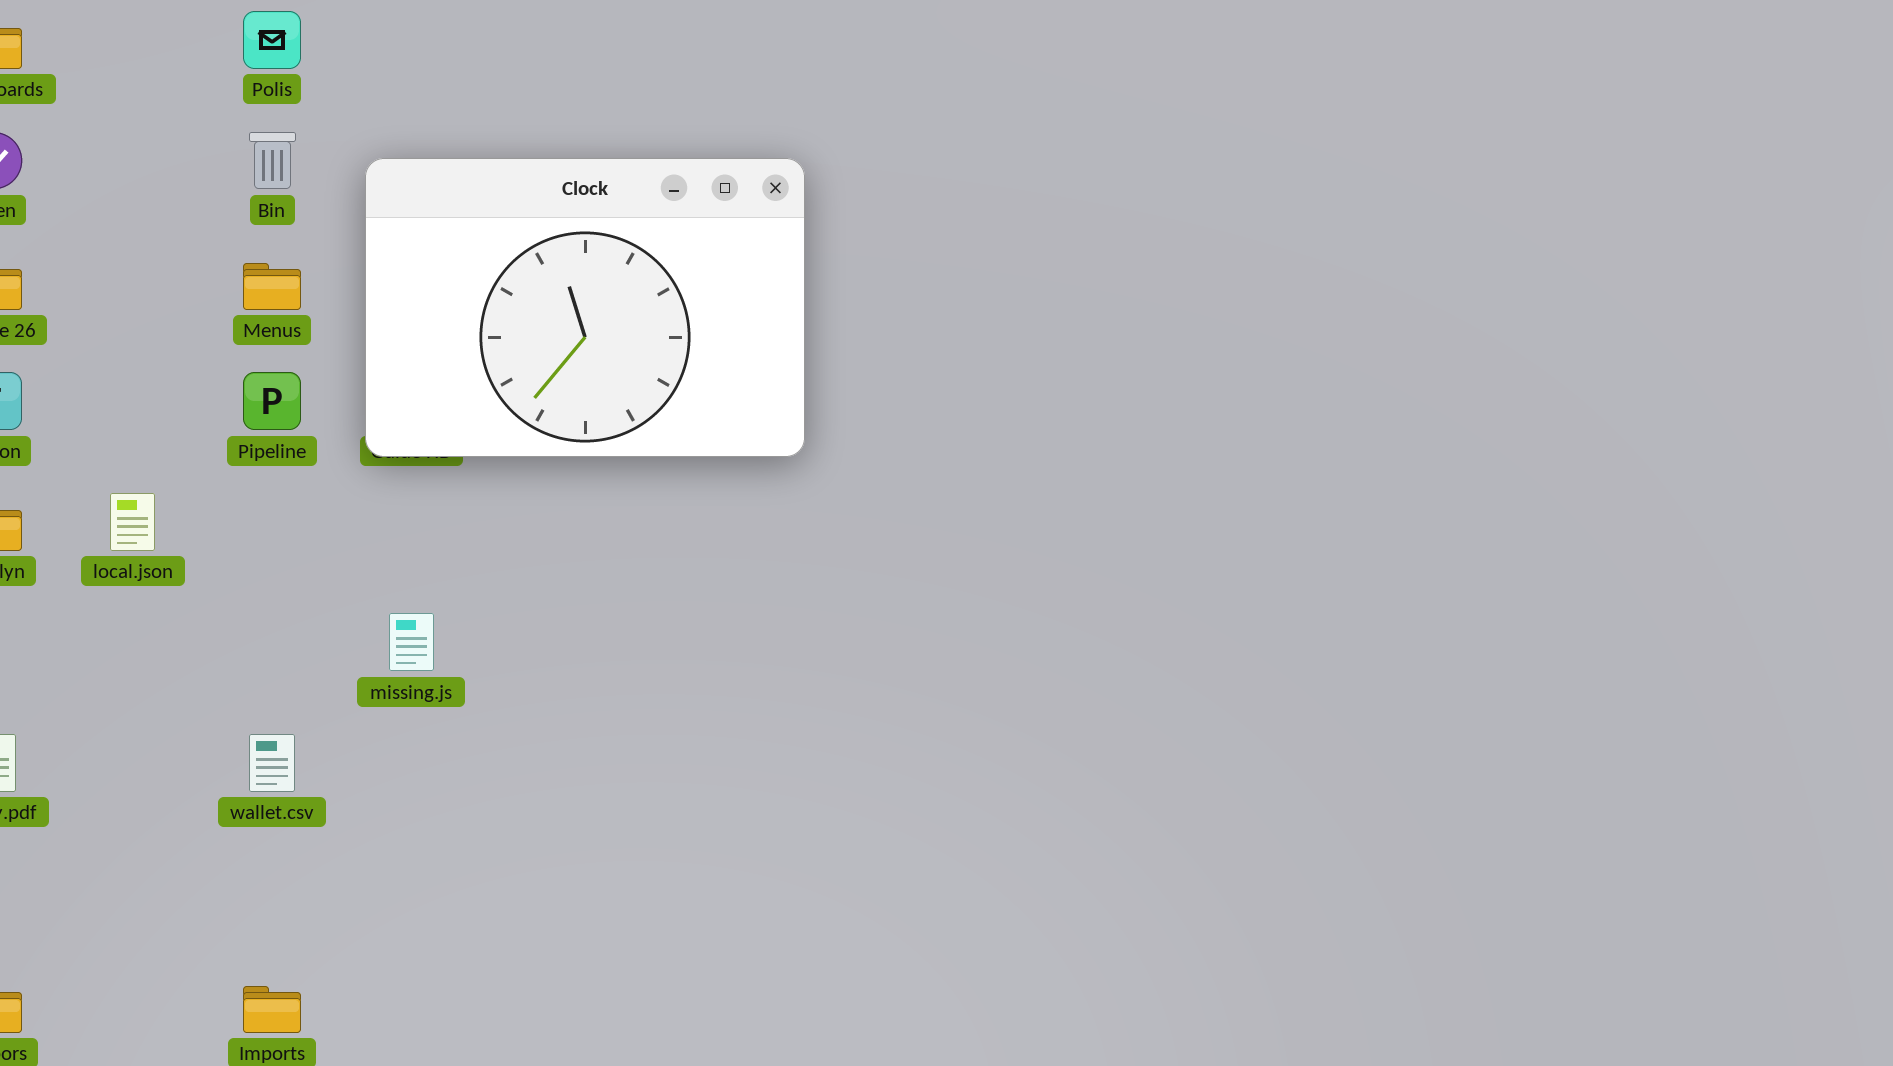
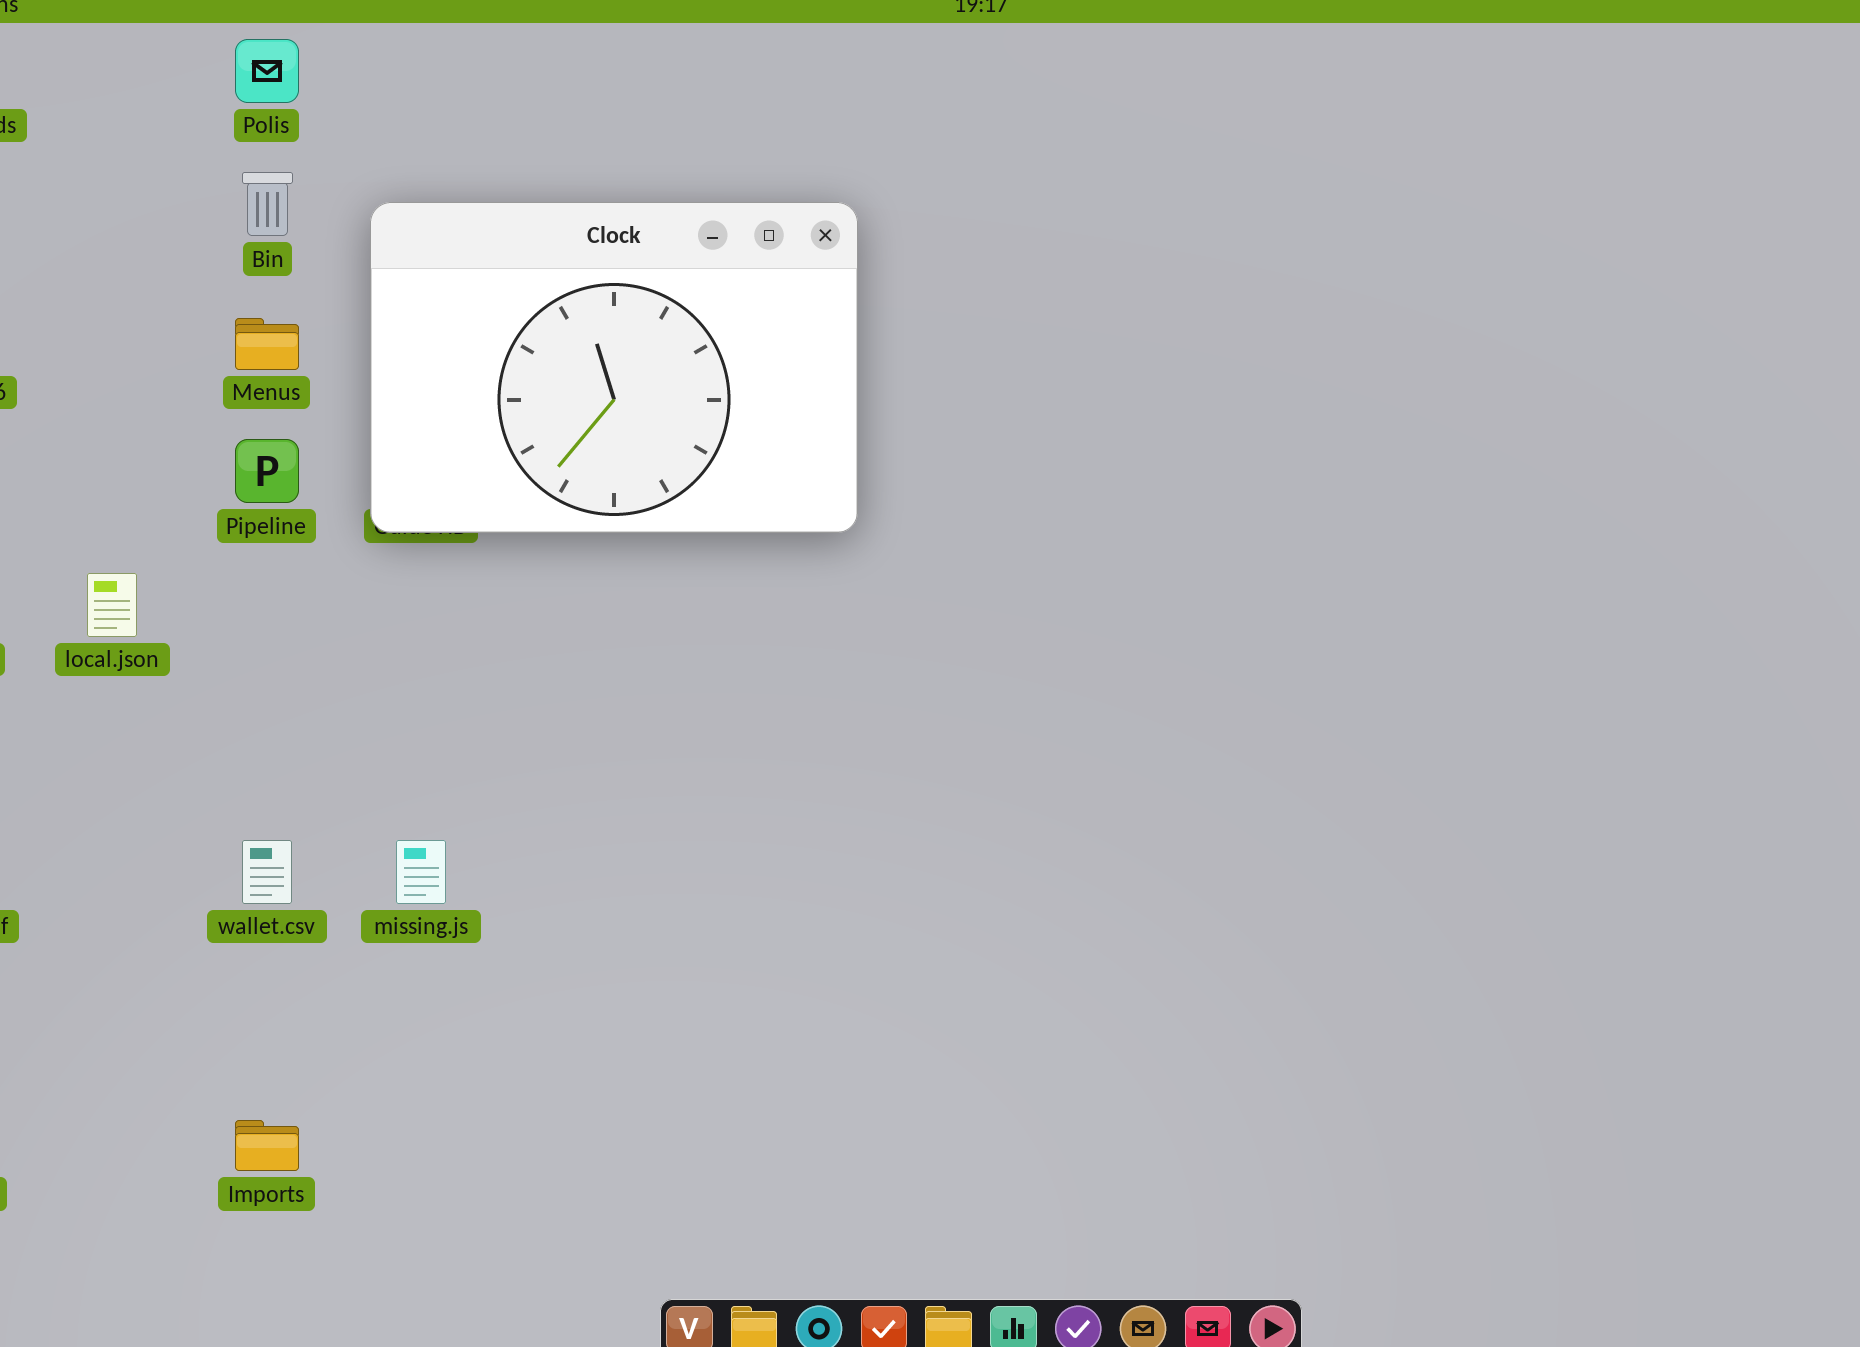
missing.js: [389,613,434,671] -> [396,840,446,904], moved

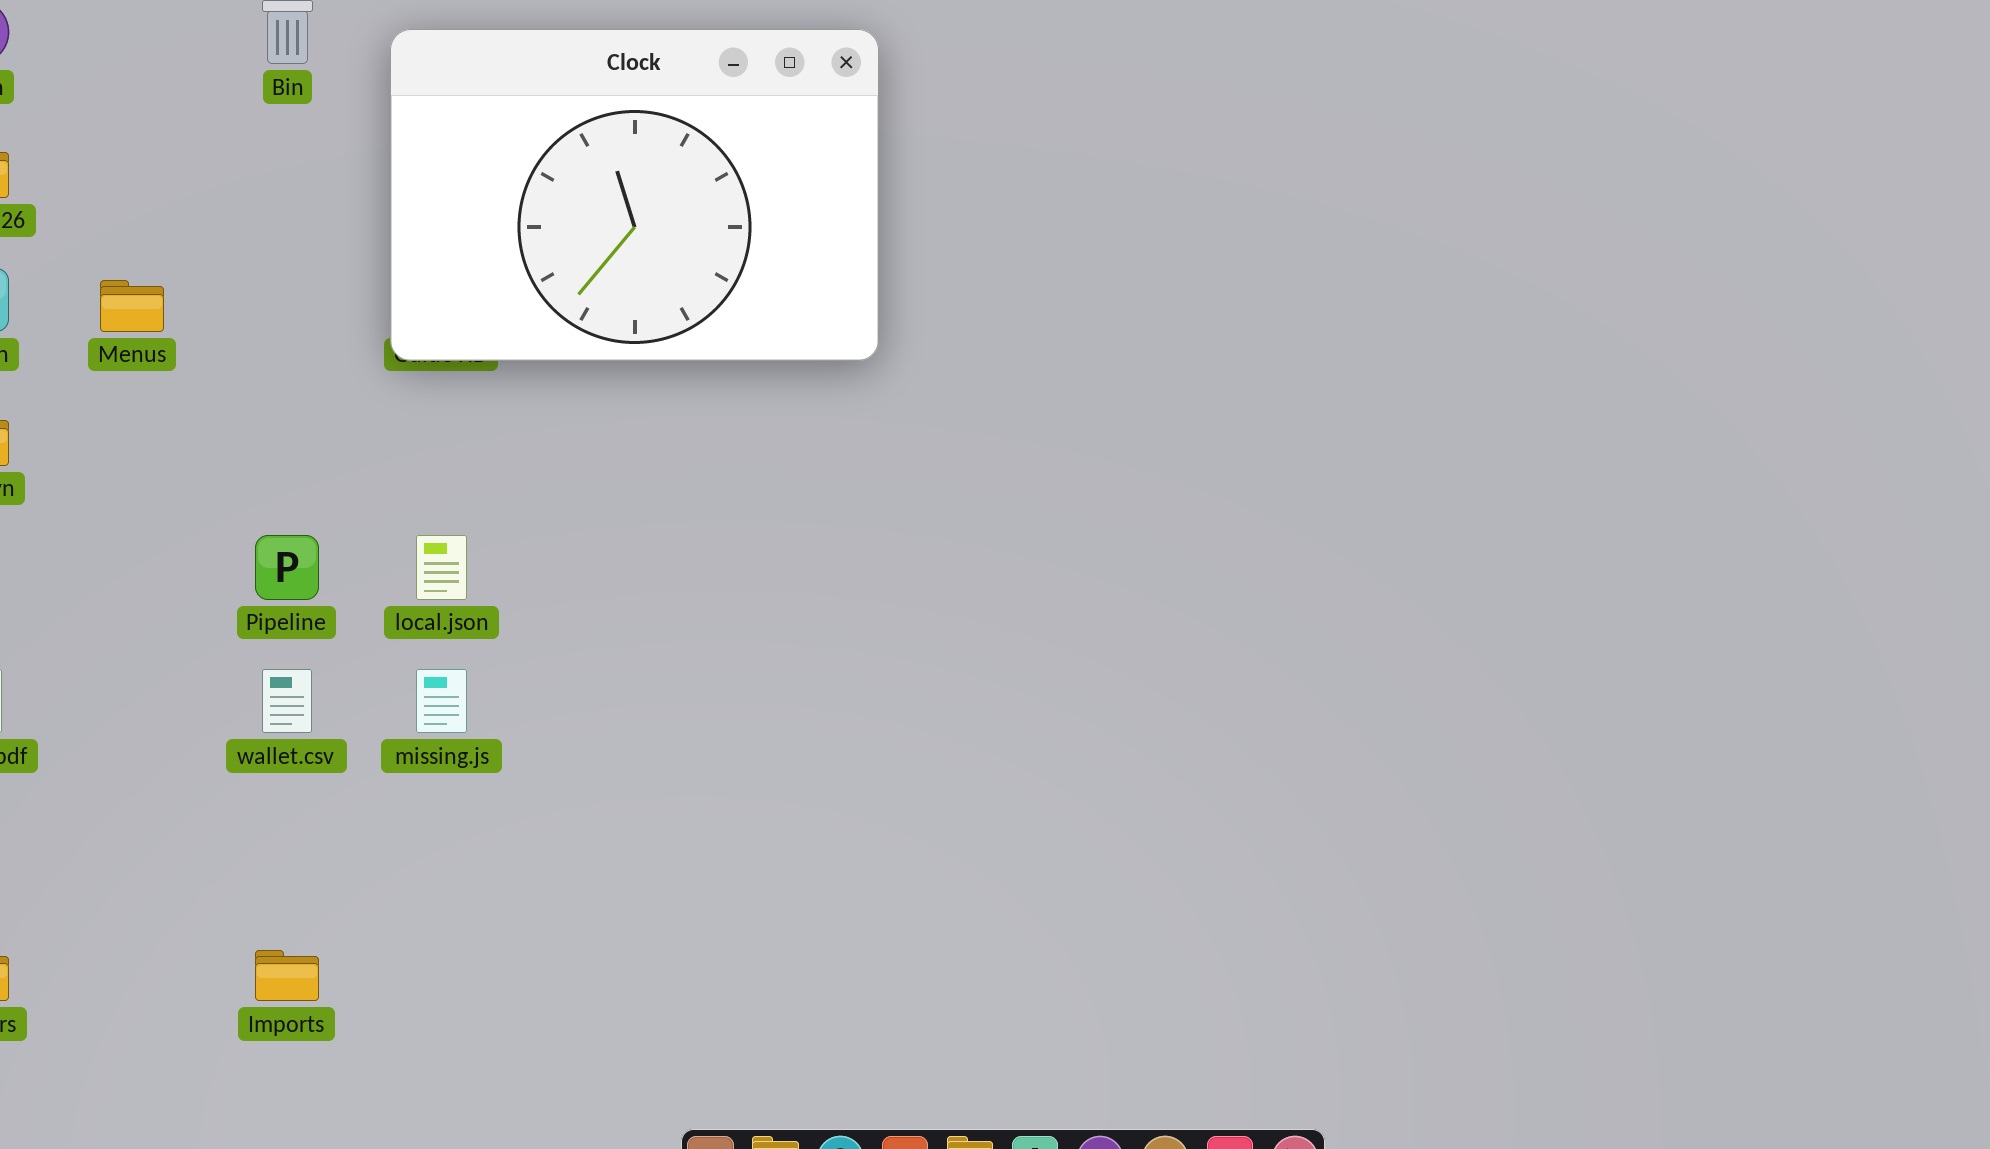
Menus: [235,318,299,370] -> [100,280,164,332], moved
Pipeline: [235,439,299,503] -> [255,535,319,600], moved
local.json: [87,573,137,637] -> [416,535,467,600], moved

